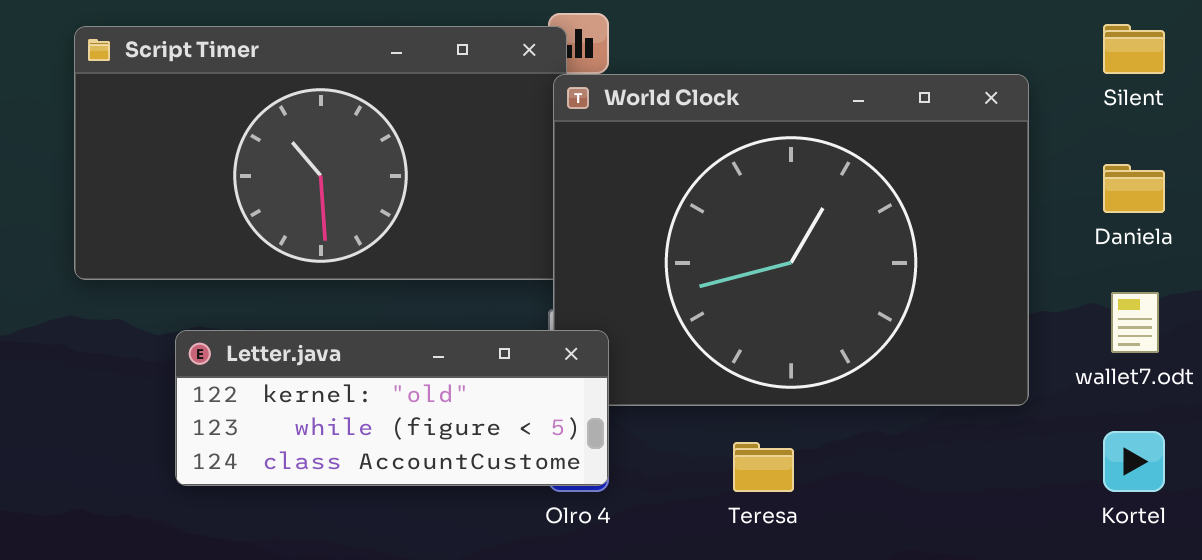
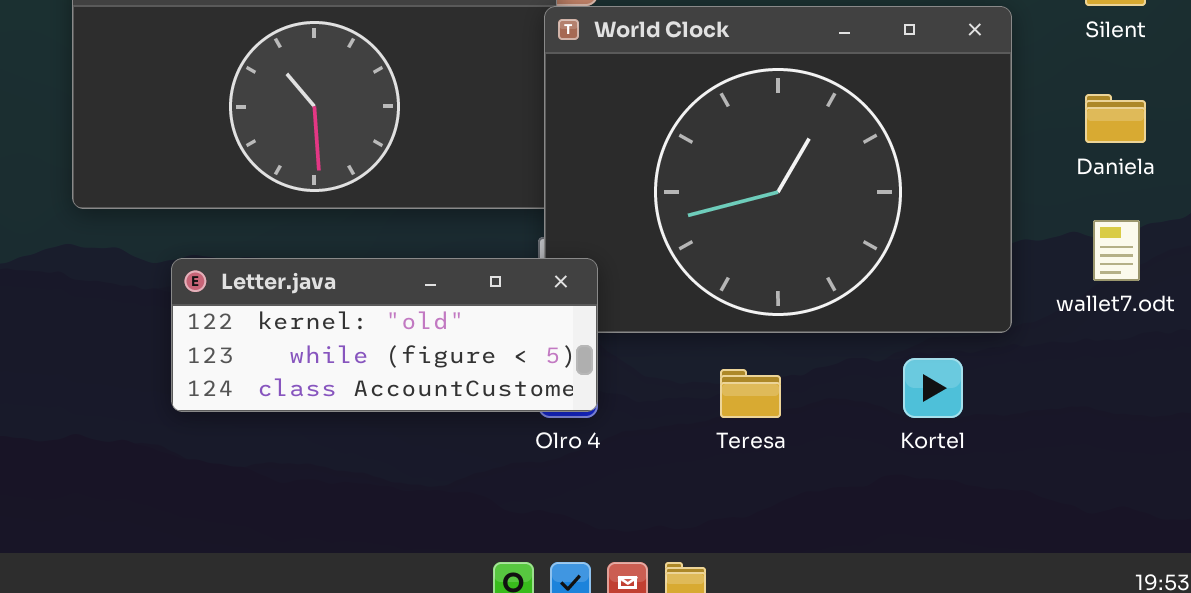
Kortel: [1103,431,1165,492] -> [903,358,963,418], moved

